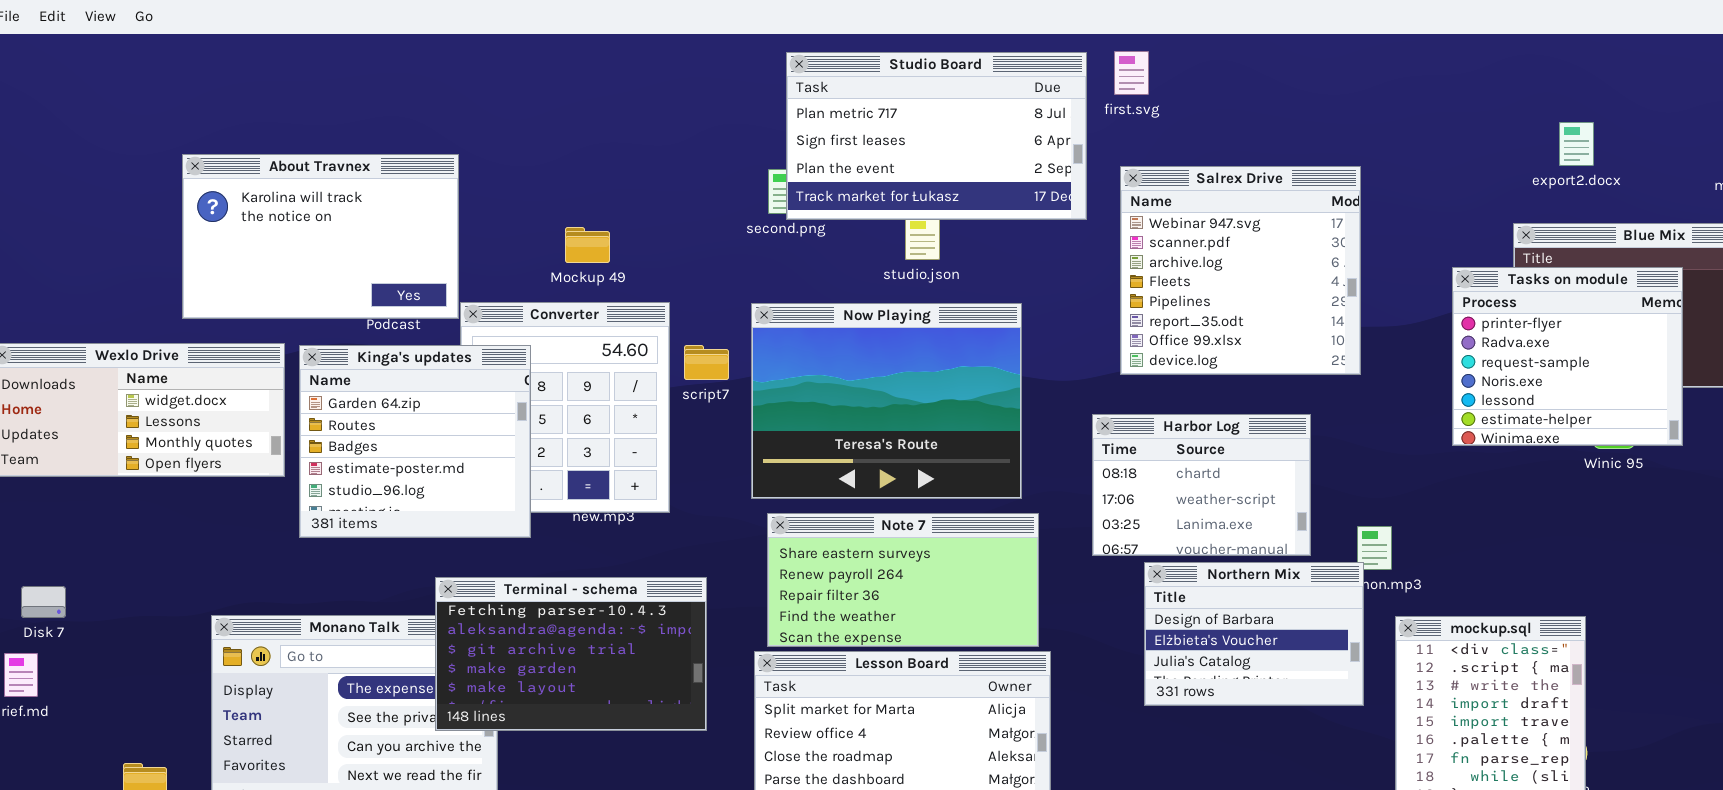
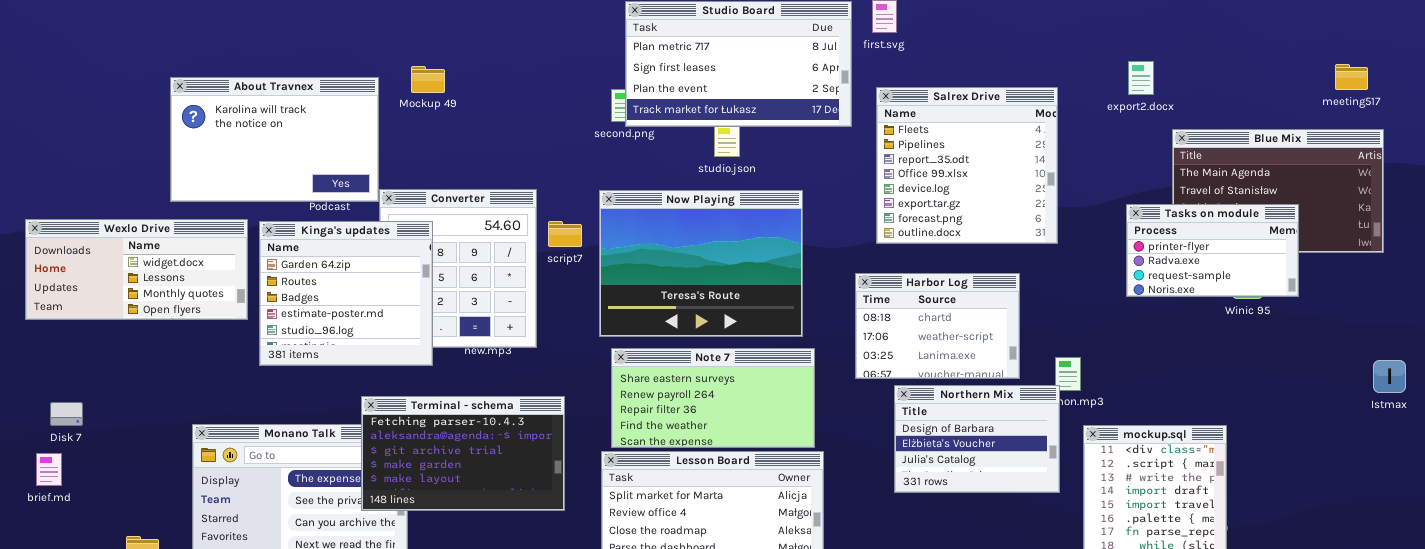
export2.docx: [1559,122,1594,166] -> [1128,61,1154,95], moved
Salrex Drive: [1120,166,1361,375] -> [876,87,1058,244], scrolled down 3 rows
Mockup 49: [565,227,610,263] -> [411,66,445,93], moved
Tasks on module: [1452,267,1683,446] -> [1126,204,1299,297], resized

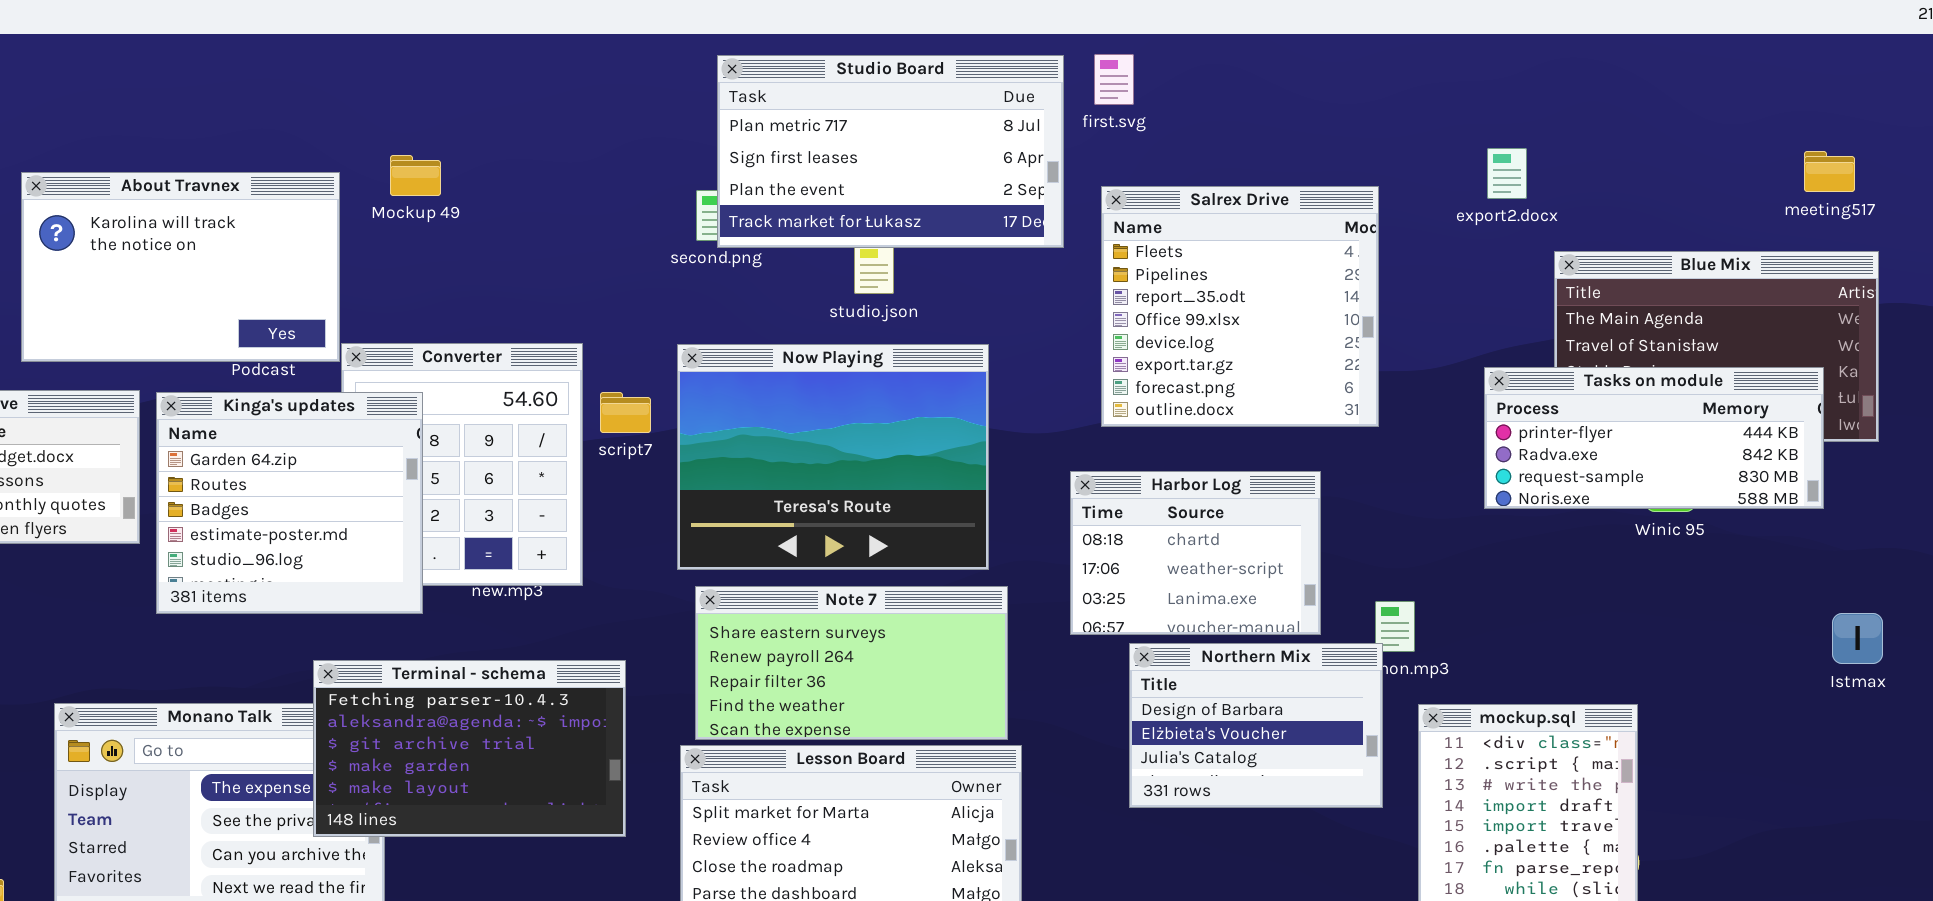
Tasks on module: [1126,204,1299,297] -> [1484,367,1824,509], resized
Istmax: [1373,360,1406,393] -> [1832,613,1883,664], moved

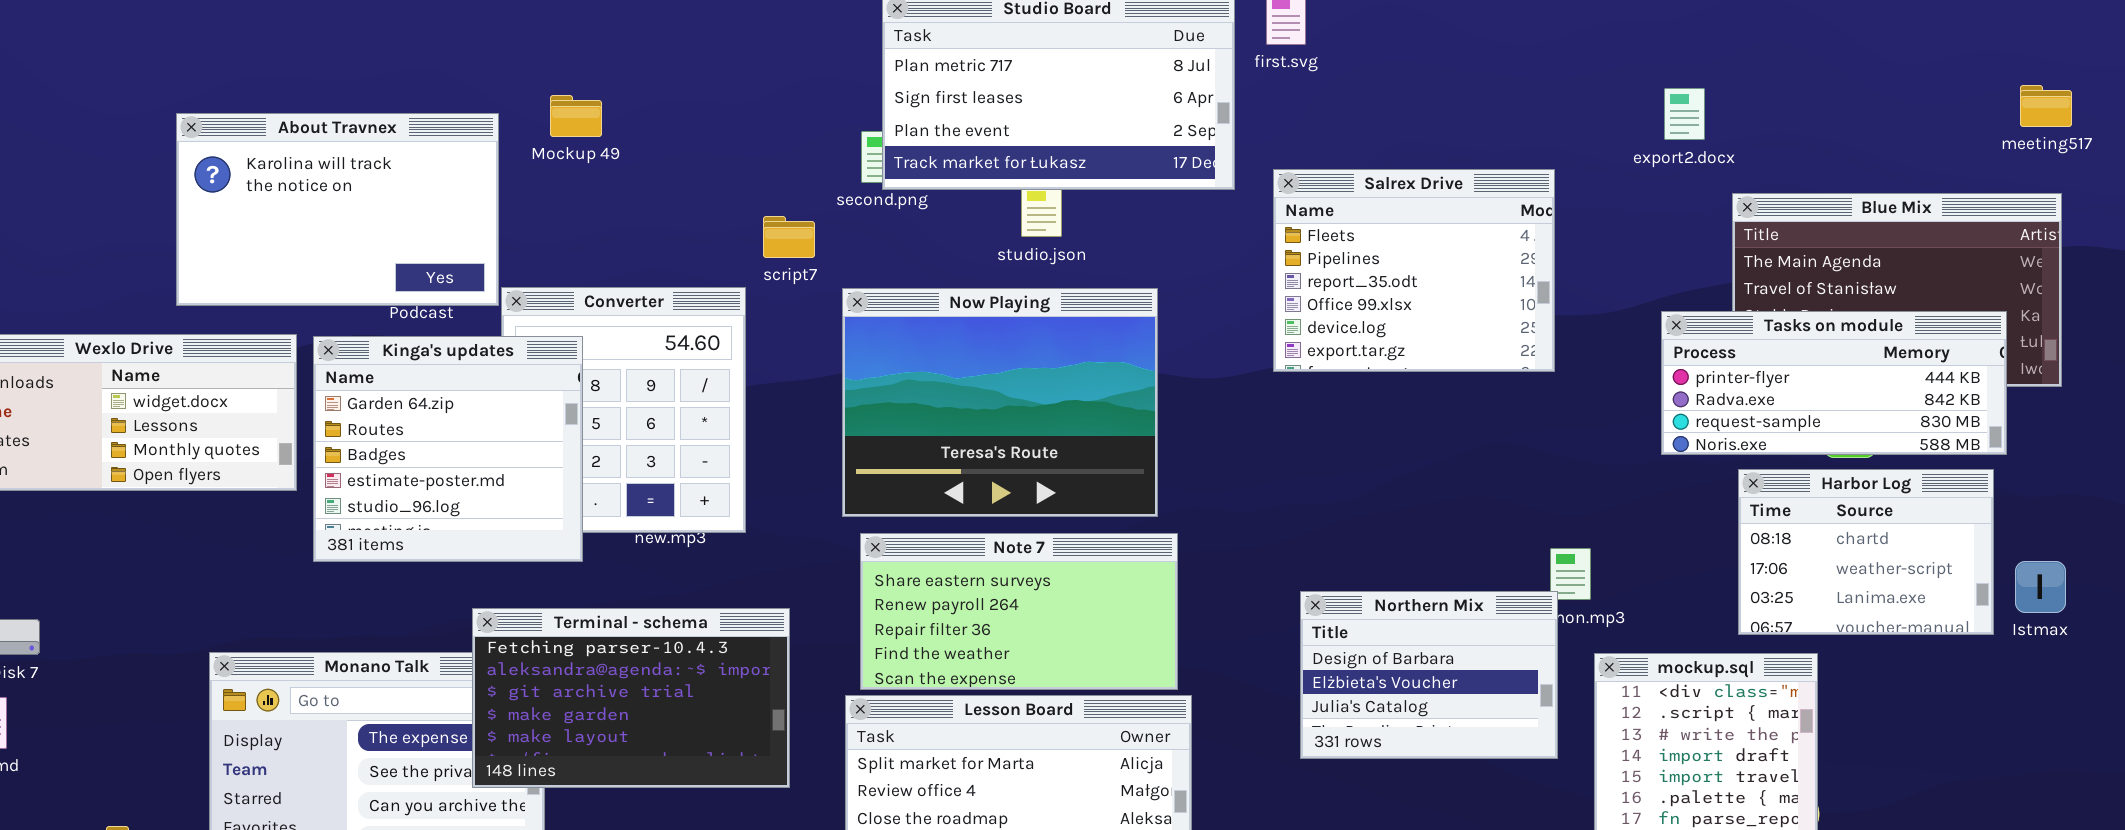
meeting517: [1804,151,1855,192] -> [2020,85,2072,127], moved
Salrex Drive: [1101,186,1379,427] -> [1273,169,1555,372], resized
script7: [600,392,651,433] -> [763,216,815,258], moved
Harbor Log: [1070,471,1321,635] -> [1738,469,1994,635], moved

